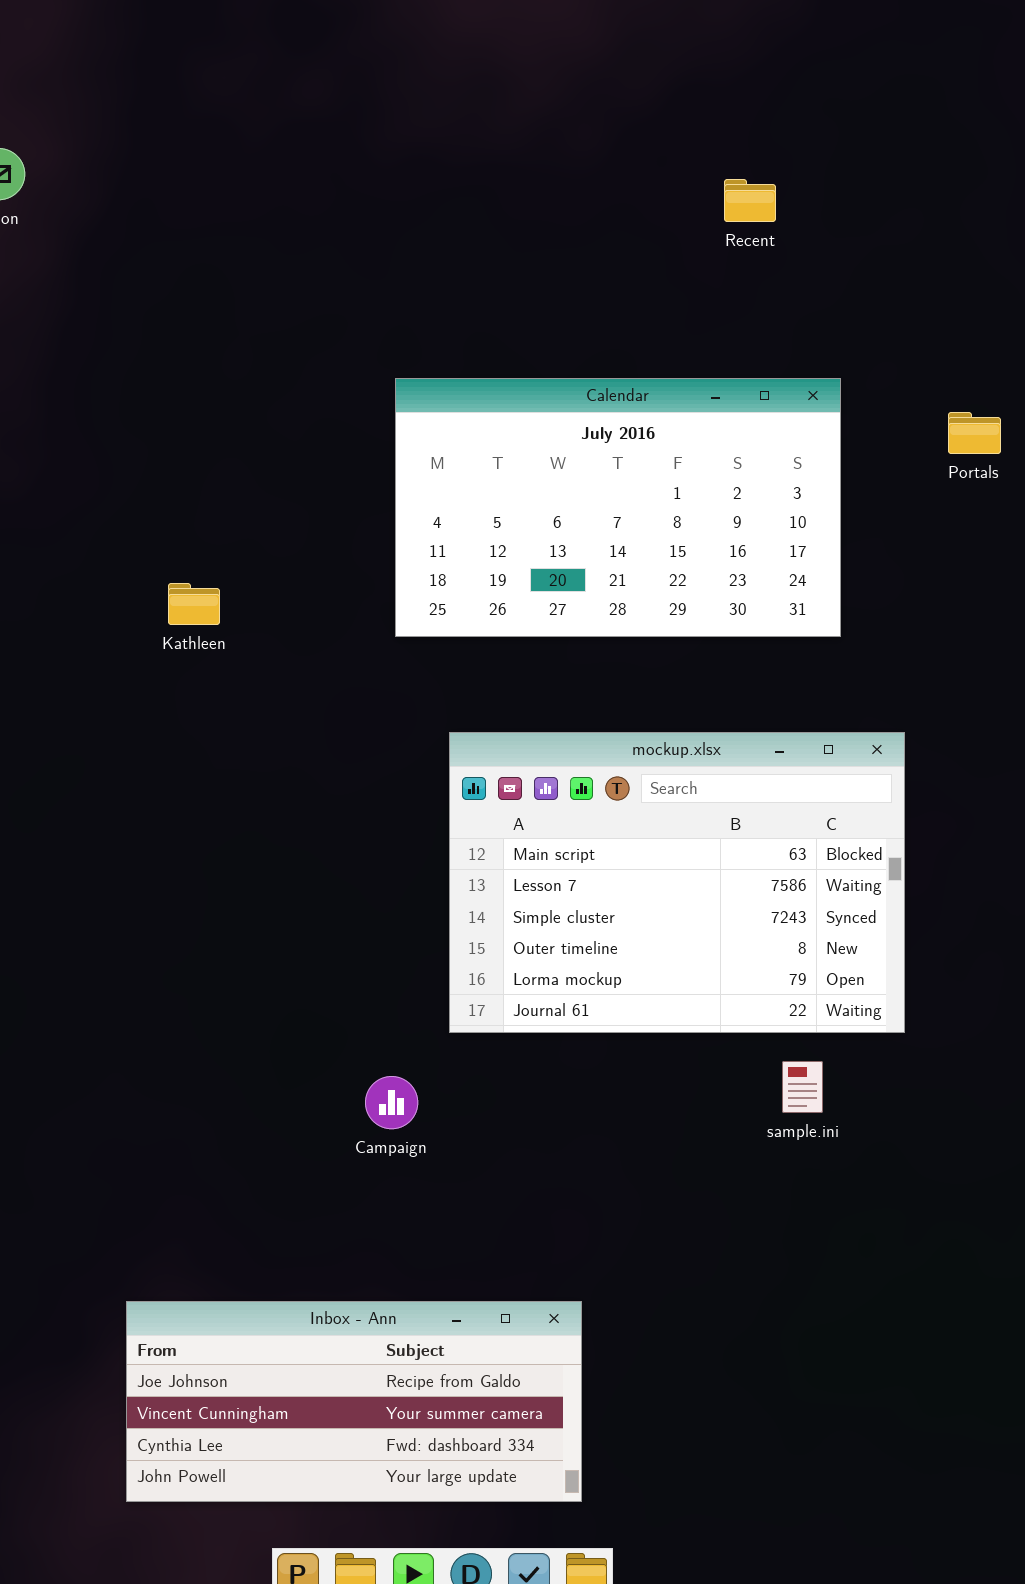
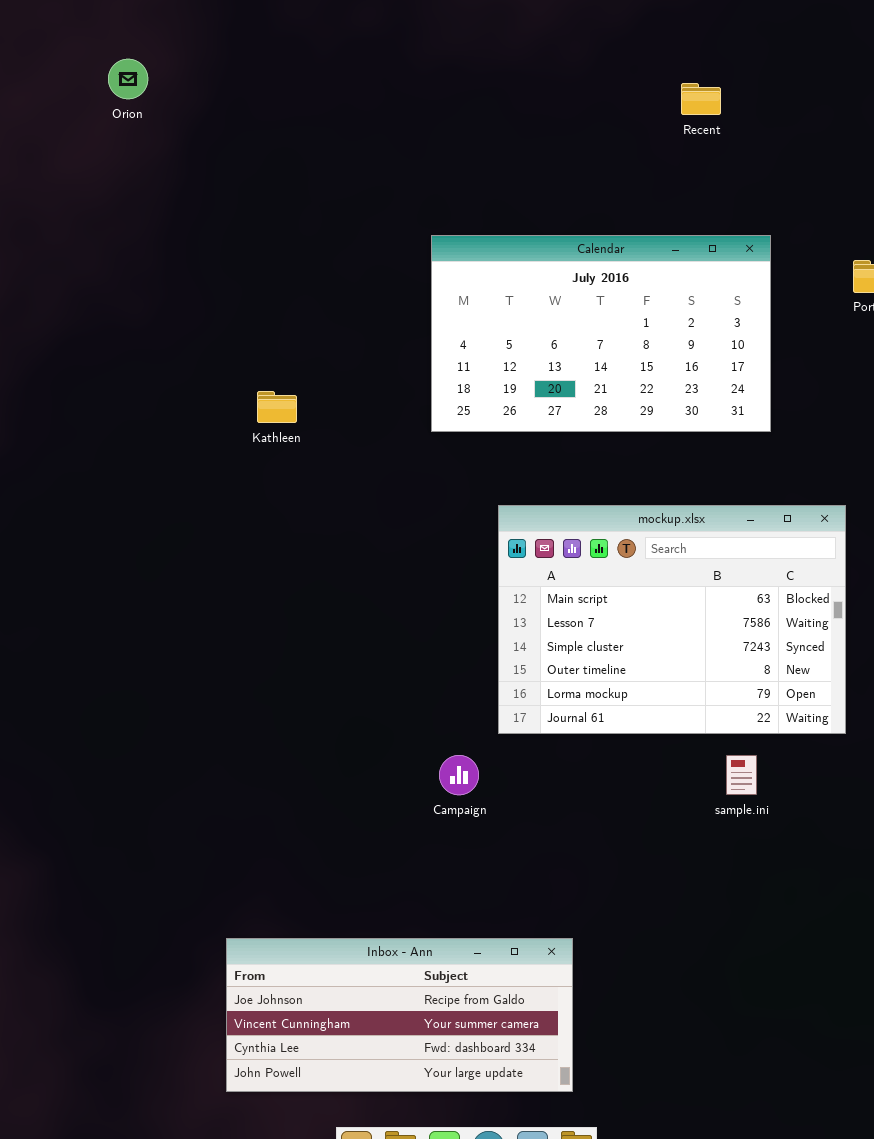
mockup.xlsx: [449,732,905,1033] -> [498,505,846,734], moved
Campaign: [365,1076,418,1129] -> [439,755,479,795], moved

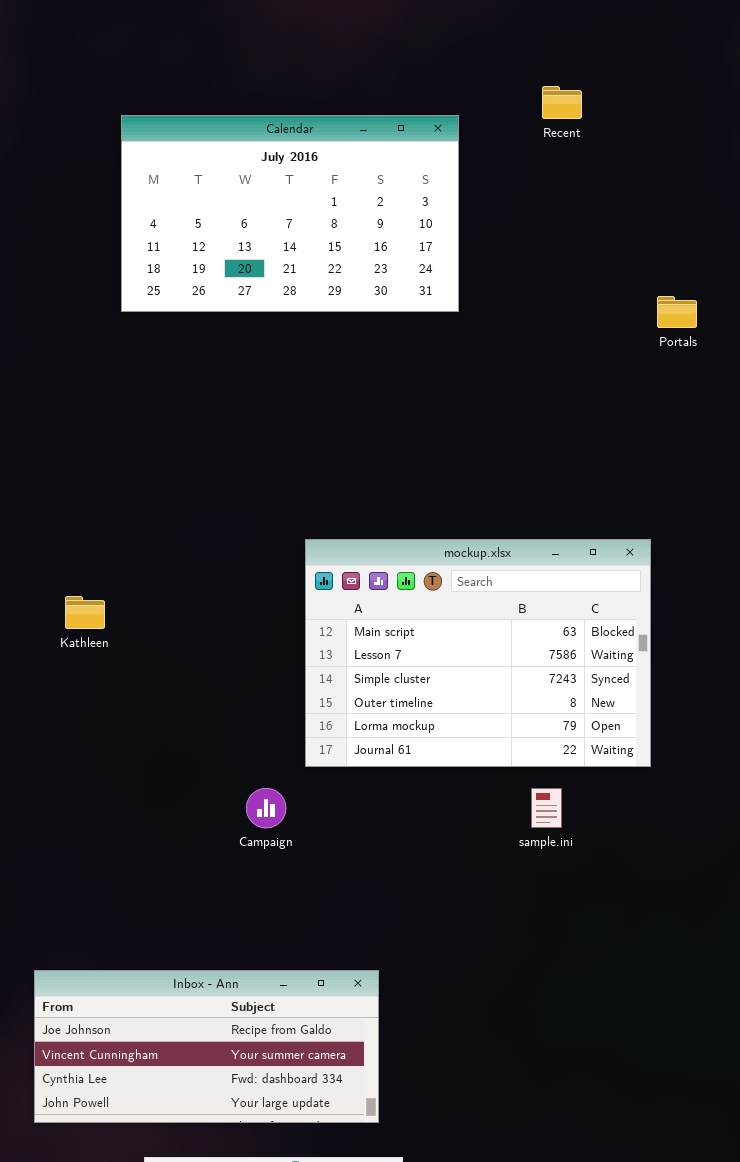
Recent: [681,83,721,115] -> [542,86,582,119], moved
Calendar: [431,235,771,432] -> [121,115,459,312], moved
Kathleen: [257,391,297,423] -> [65,596,105,629], moved

